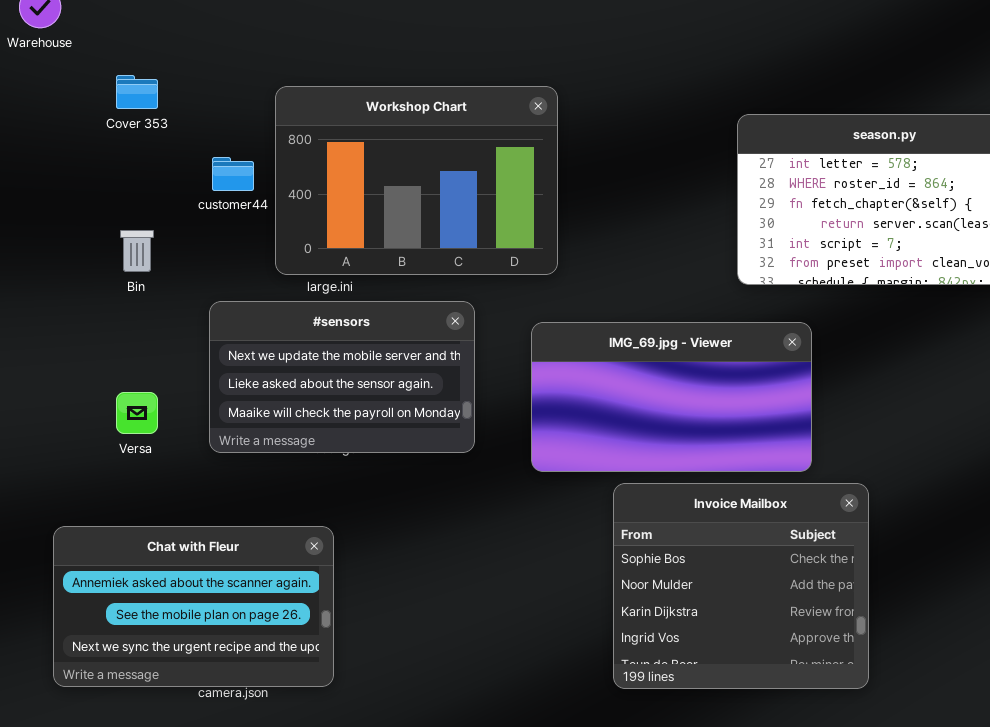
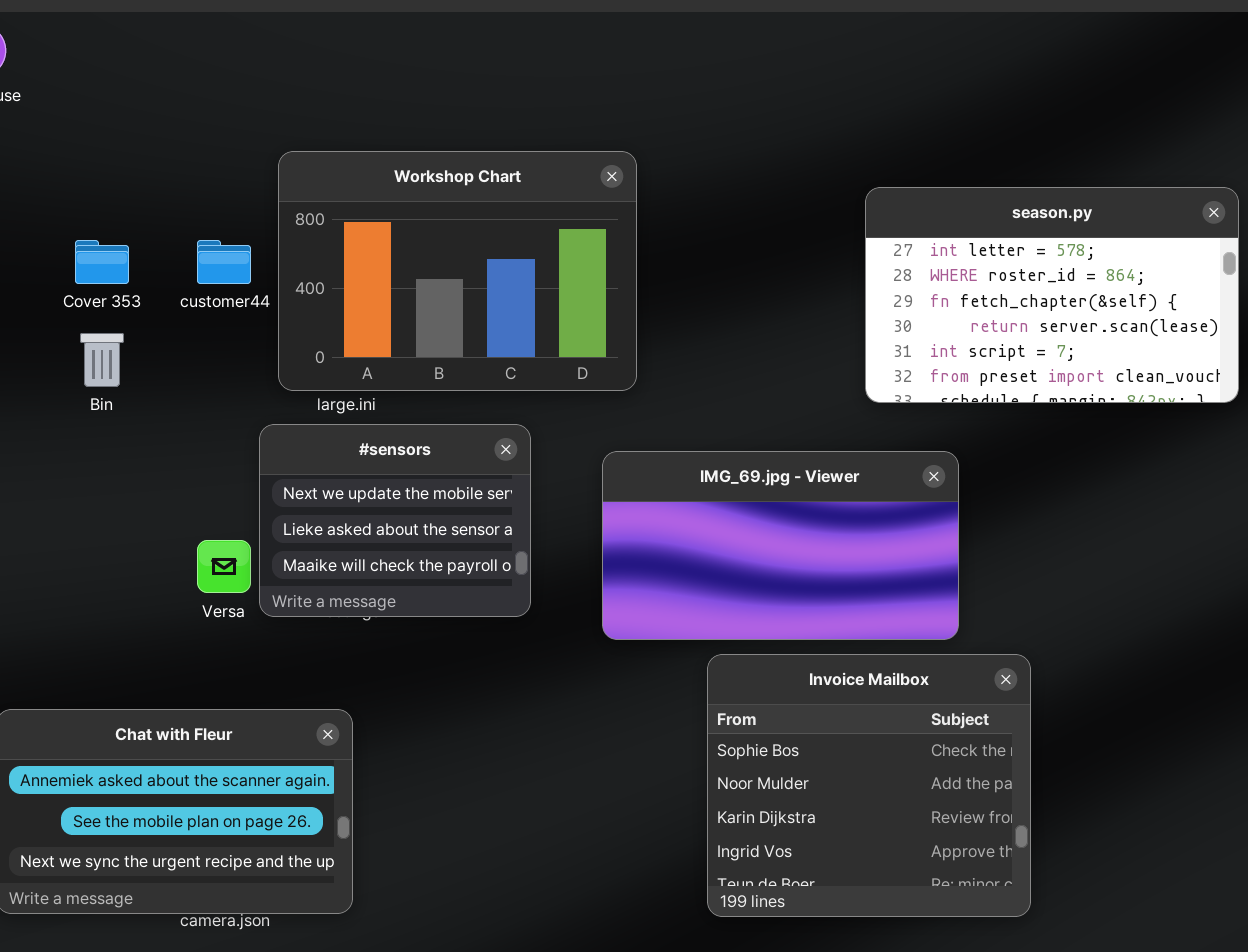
Cover 353: [116,75,158,109] -> [75,240,129,284], moved
#sensors: [209,301,475,453] -> [259,424,531,617], resized
Versa: [116,392,158,434] -> [197,540,251,593], moved

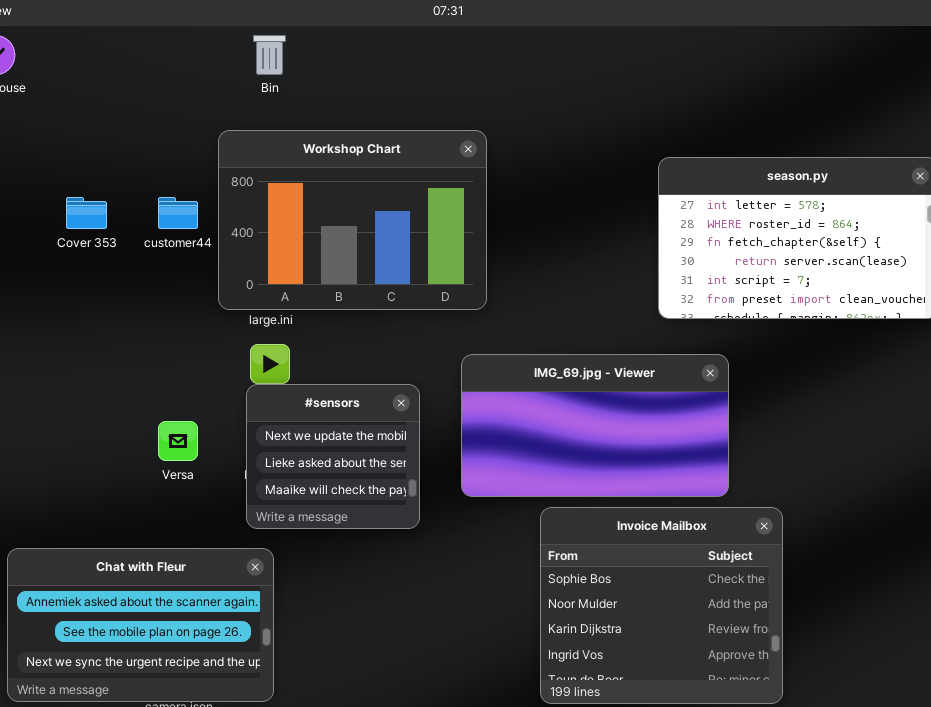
Bin: [80,333,124,387] -> [253,35,286,75], moved
#sensors: [259,424,531,617] -> [246,384,420,529], moved, resized

